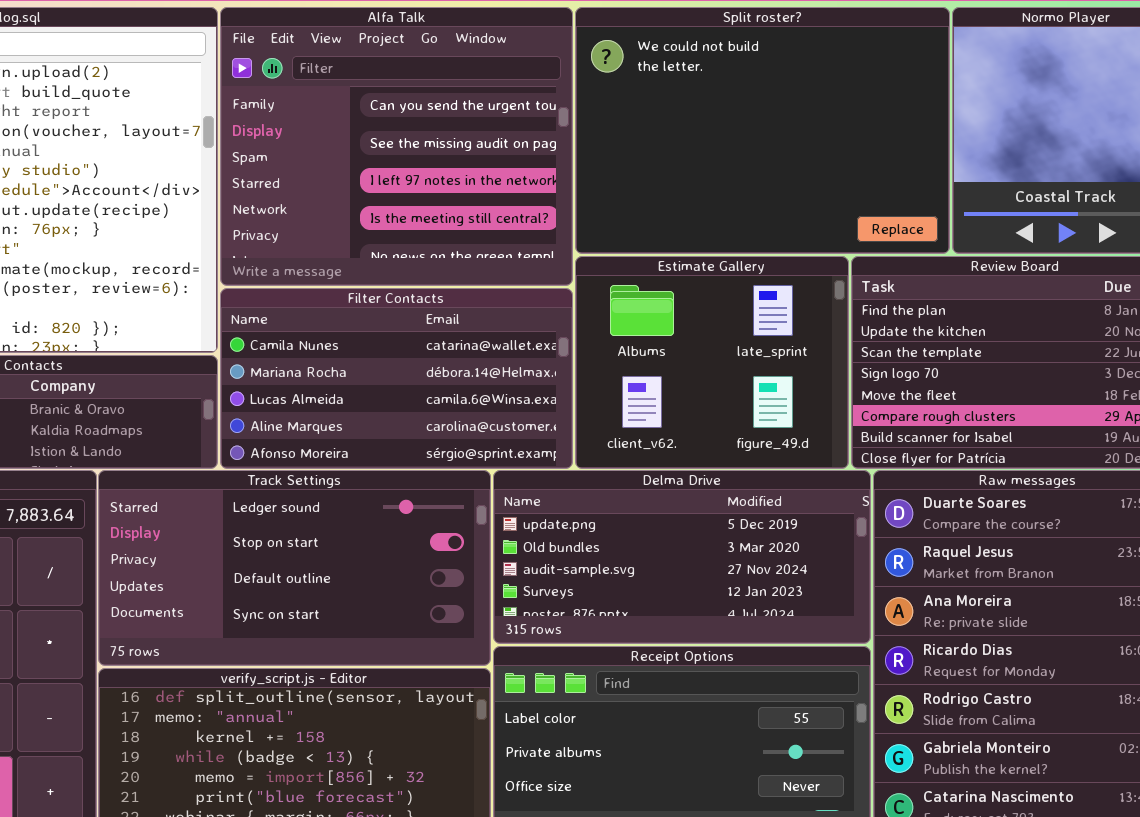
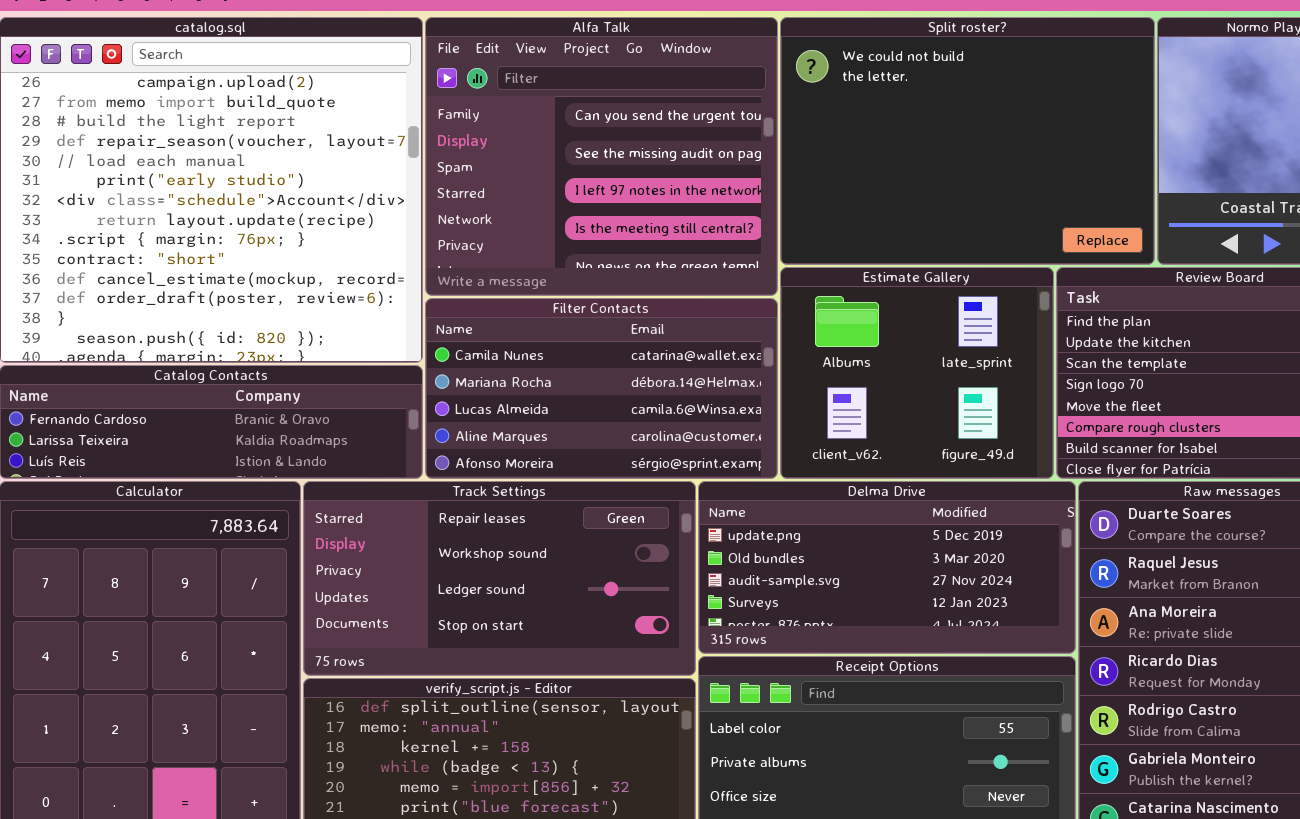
Track Settings: [98,470,491,666] -> [303,481,696,676], scrolled up 2 rows

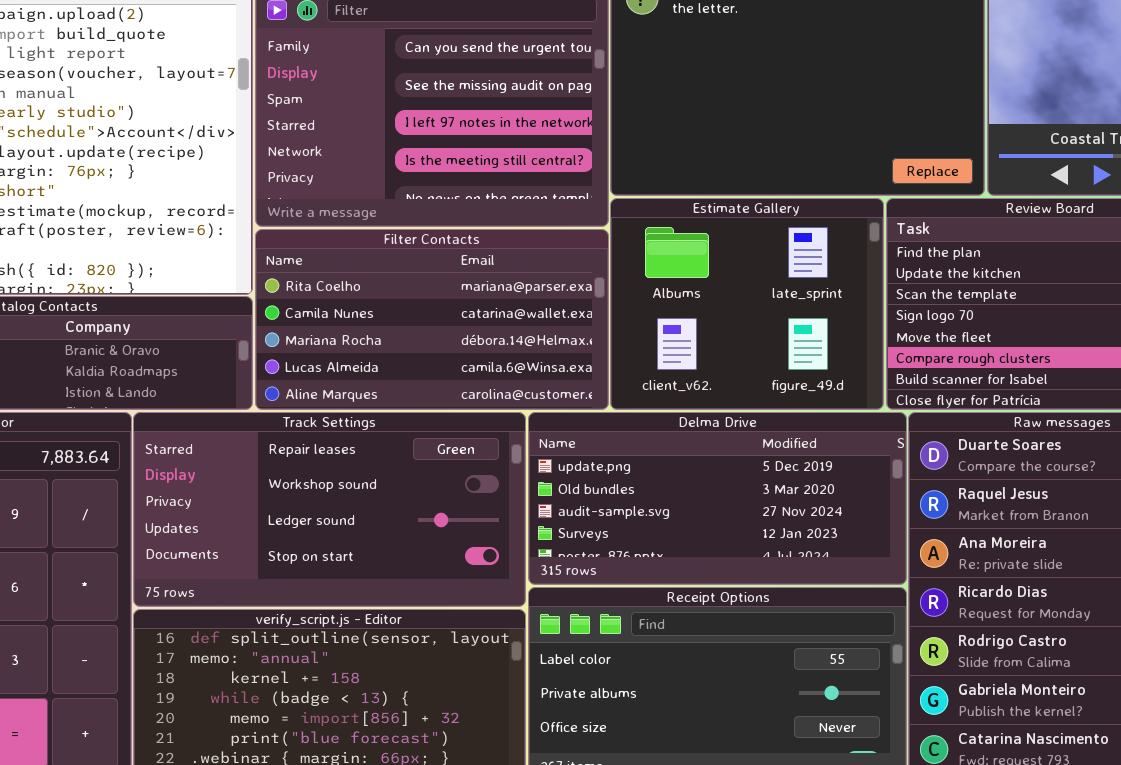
Filter Contacts: [425,298,778,479] -> [255,229,609,410], scrolled up 1 row

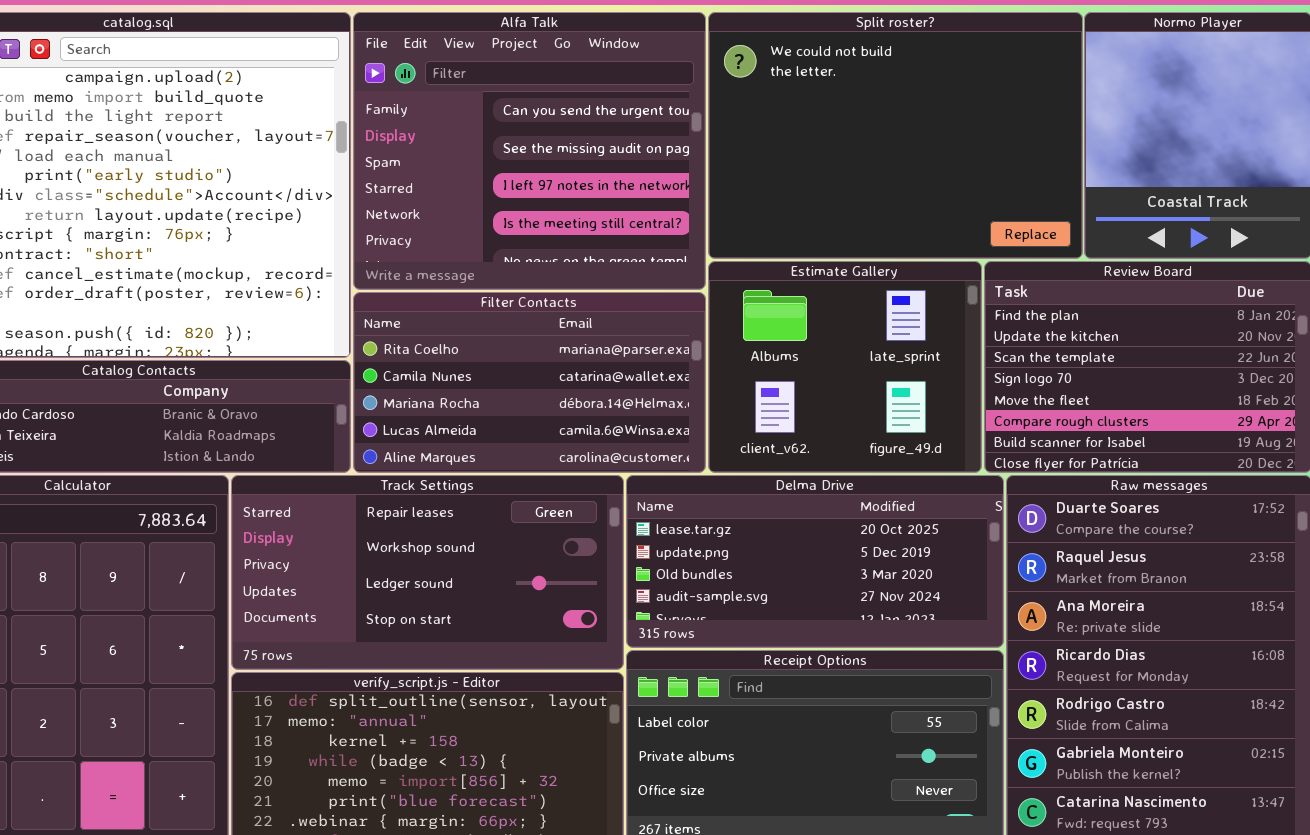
Delma Drive: [528,412,907,585] -> [626,475,1004,648], scrolled up 1 row

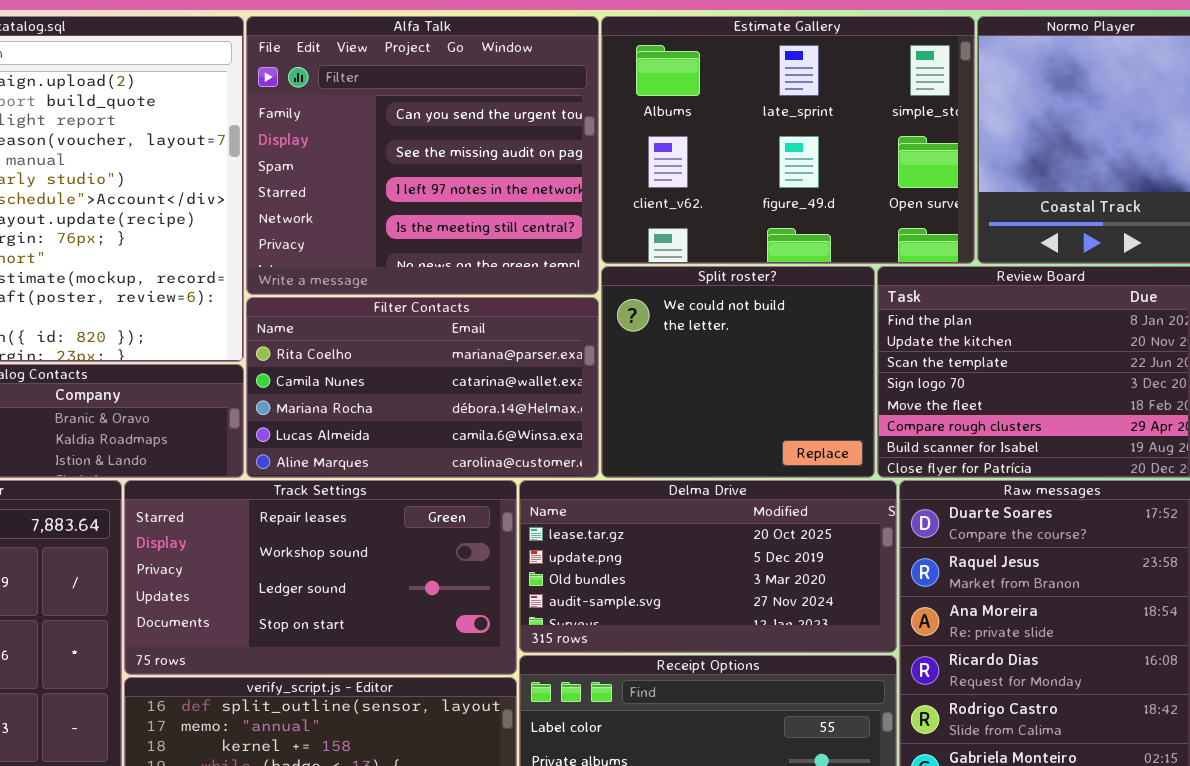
Split roster?: [708,12,1083,259] -> [601,266,875,478], moved, resized
Estimate Gallery: [708,261,982,473] -> [601,16,975,264], moved, resized

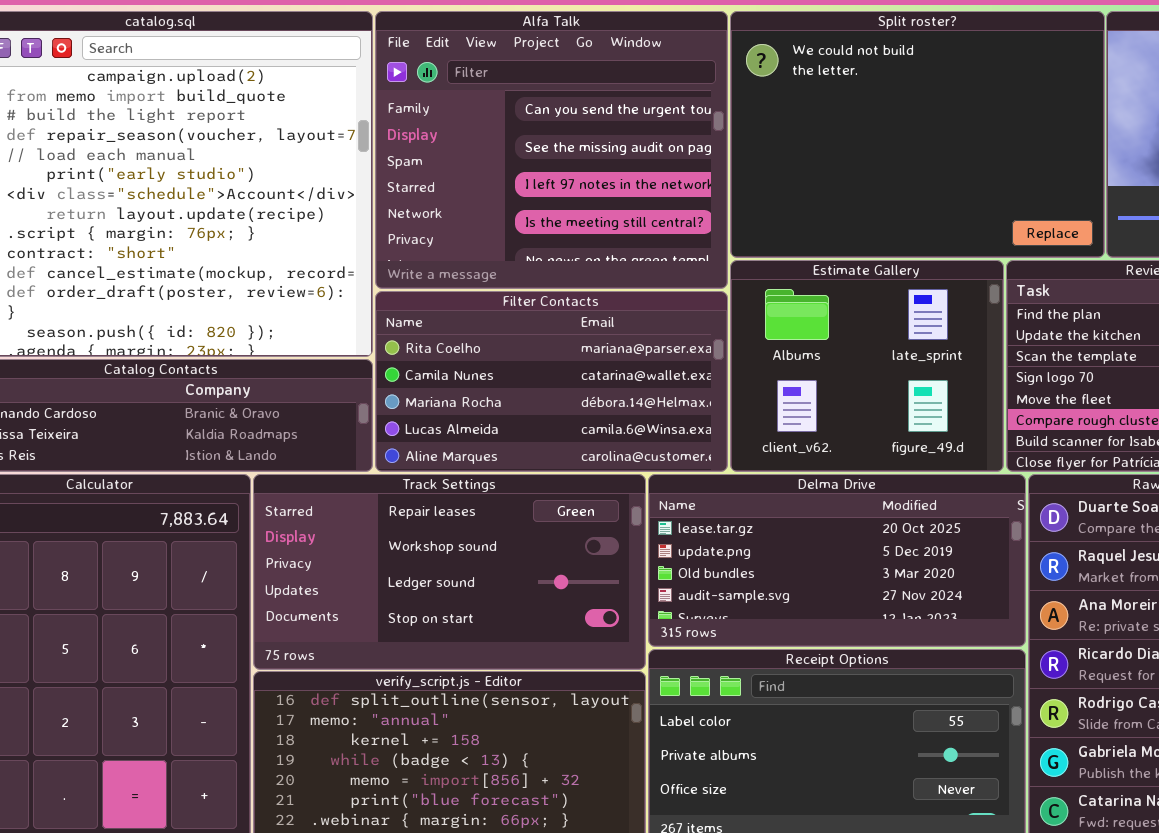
Estimate Gallery: [601,16,975,264] -> [730,260,1004,472], moved, resized
Split roster?: [601,266,875,478] -> [730,11,1105,258], moved, resized

